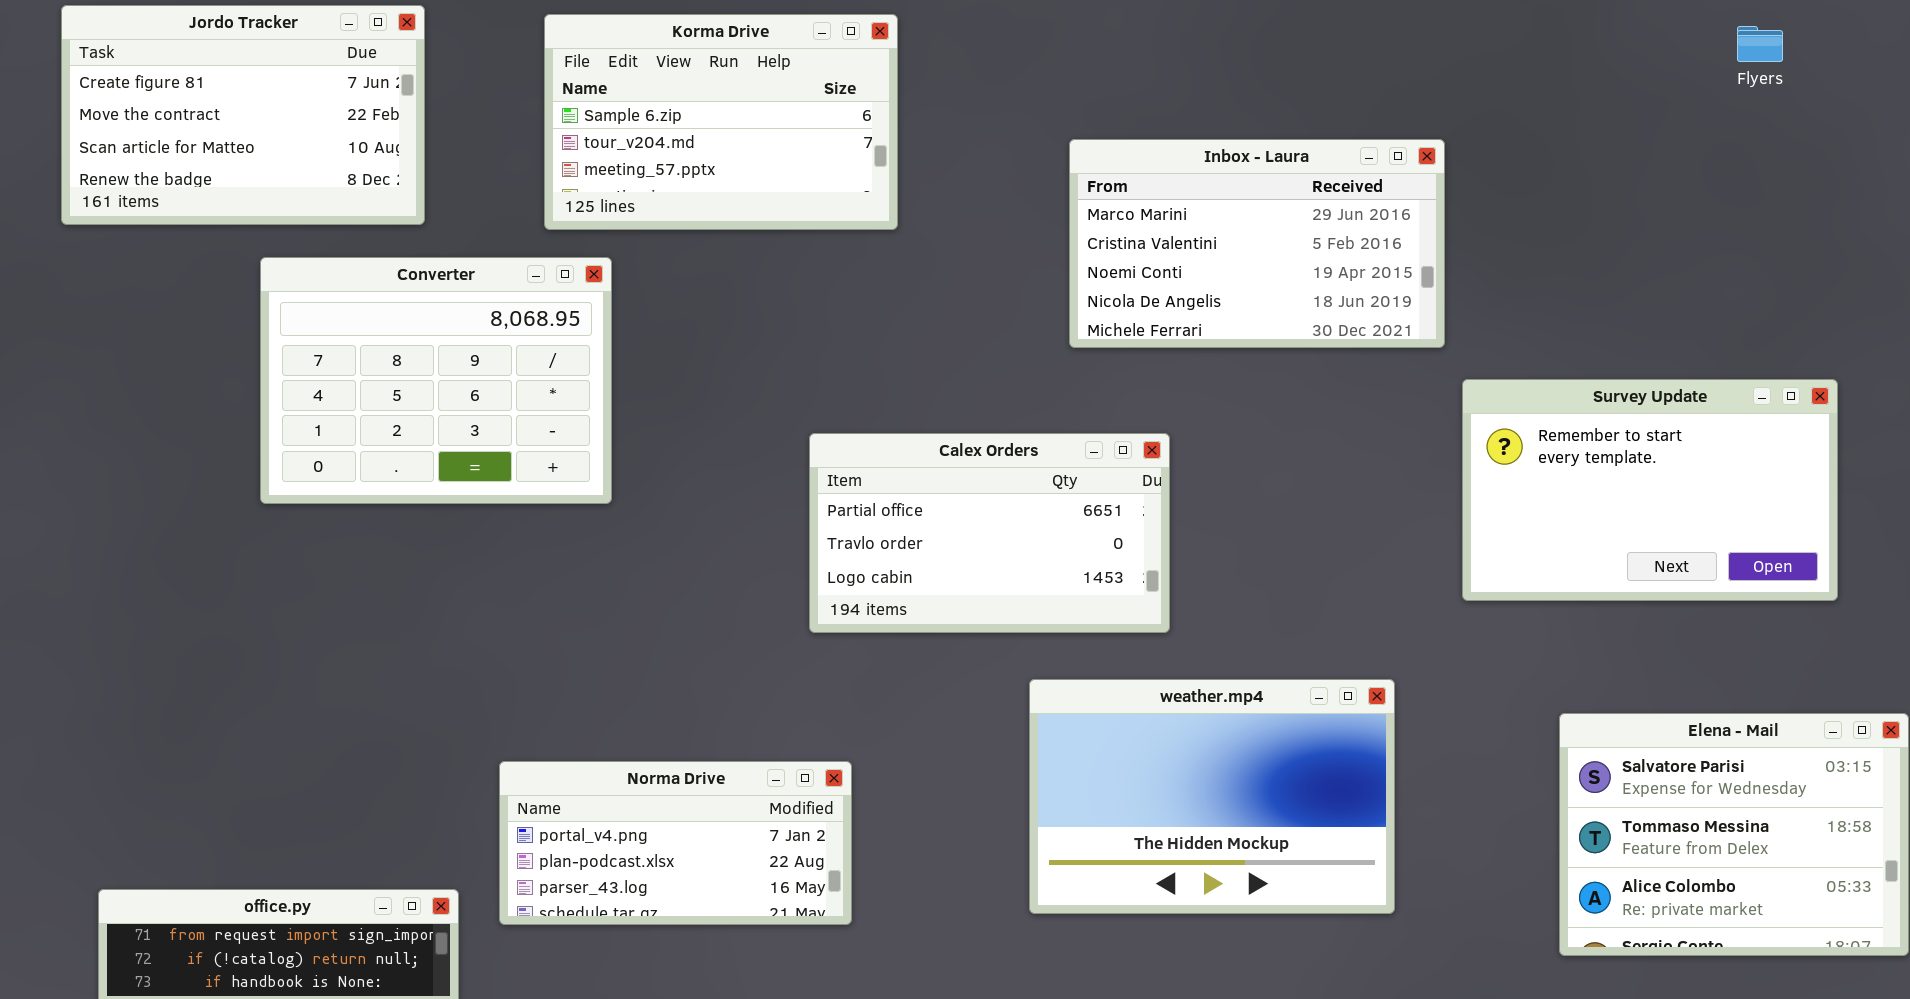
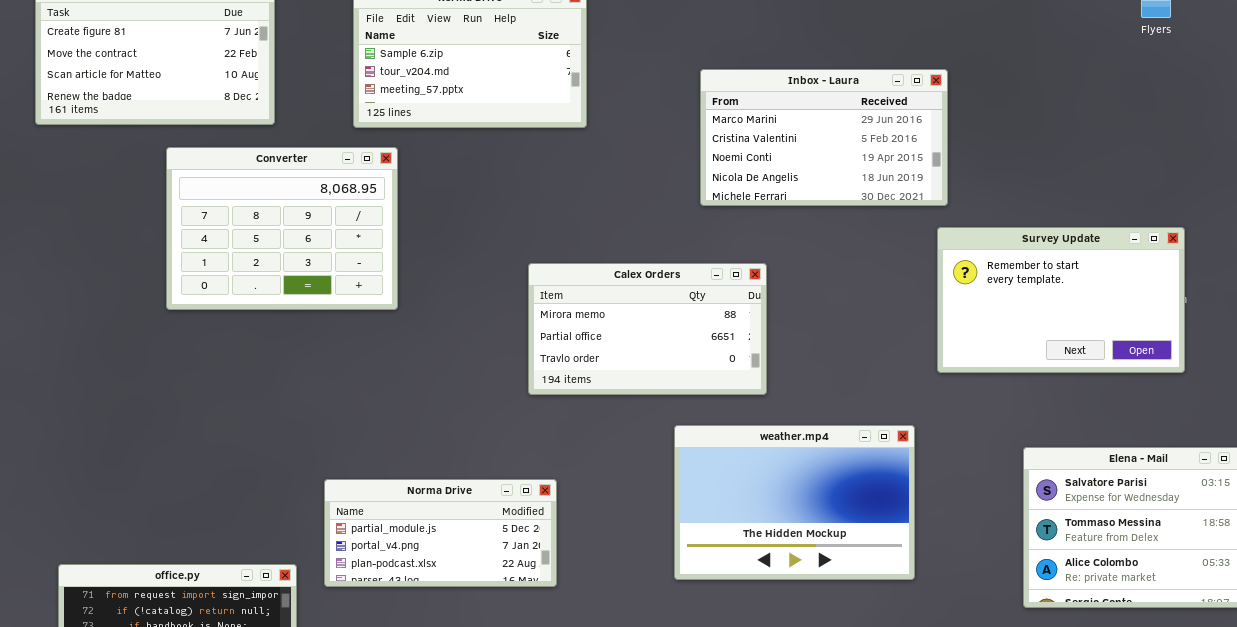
Survey Update: [1462,379,1838,601] -> [937,227,1185,373], moved
Calex Orders: [809,433,1170,633] -> [528,263,767,395], scrolled up 1 row
Norma Drive: [499,761,852,925] -> [324,479,557,587], scrolled up 1 row

